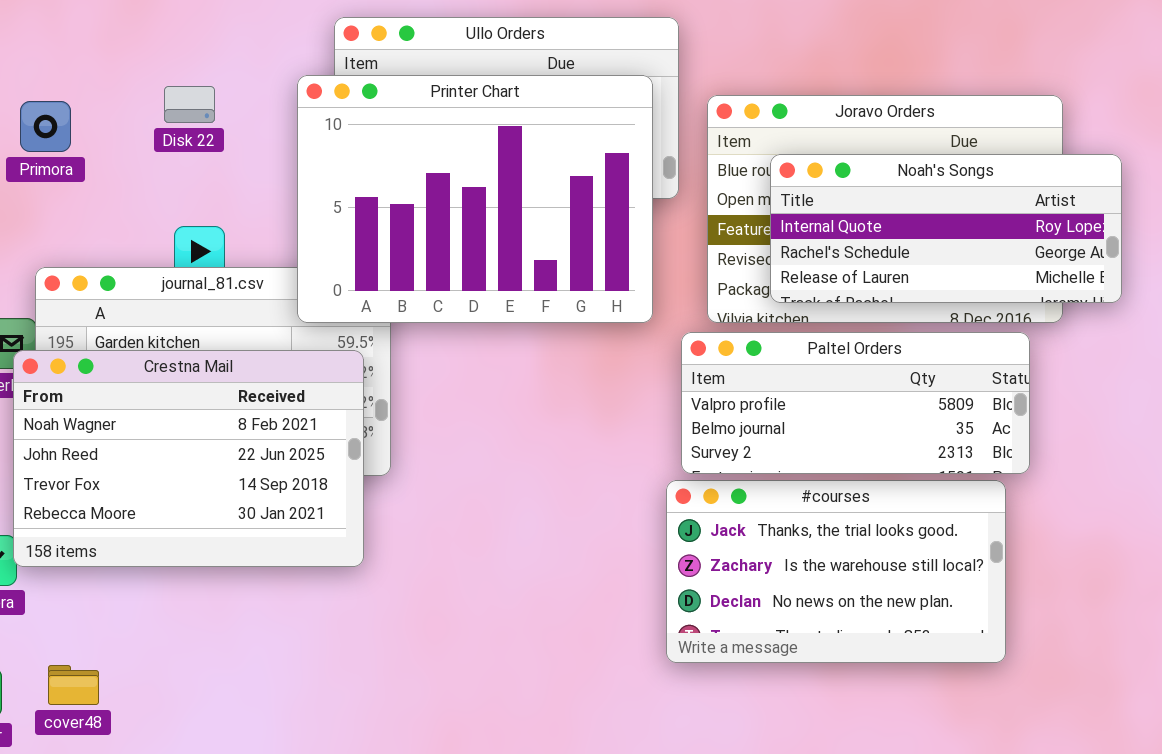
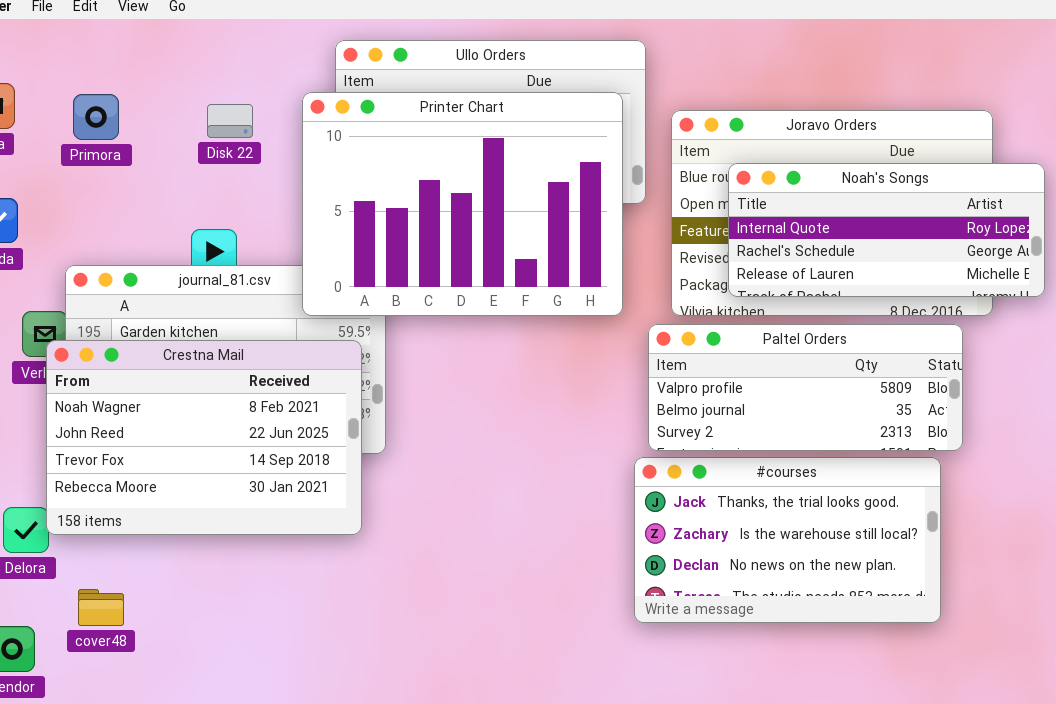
Disk 22: [164,86,215,123] -> [207,104,253,138], moved
Primora: [20,101,71,152] -> [73,94,119,140], moved
cover48: [48,665,99,705] -> [78,589,124,626], moved

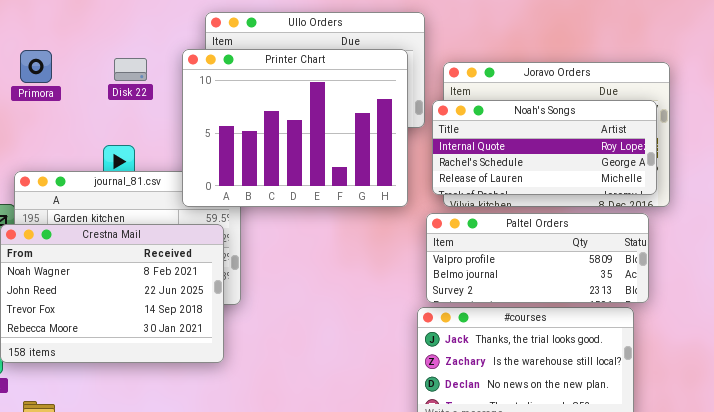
Noah's Songs: [728,163,1045,297] -> [432,100,657,195], moved

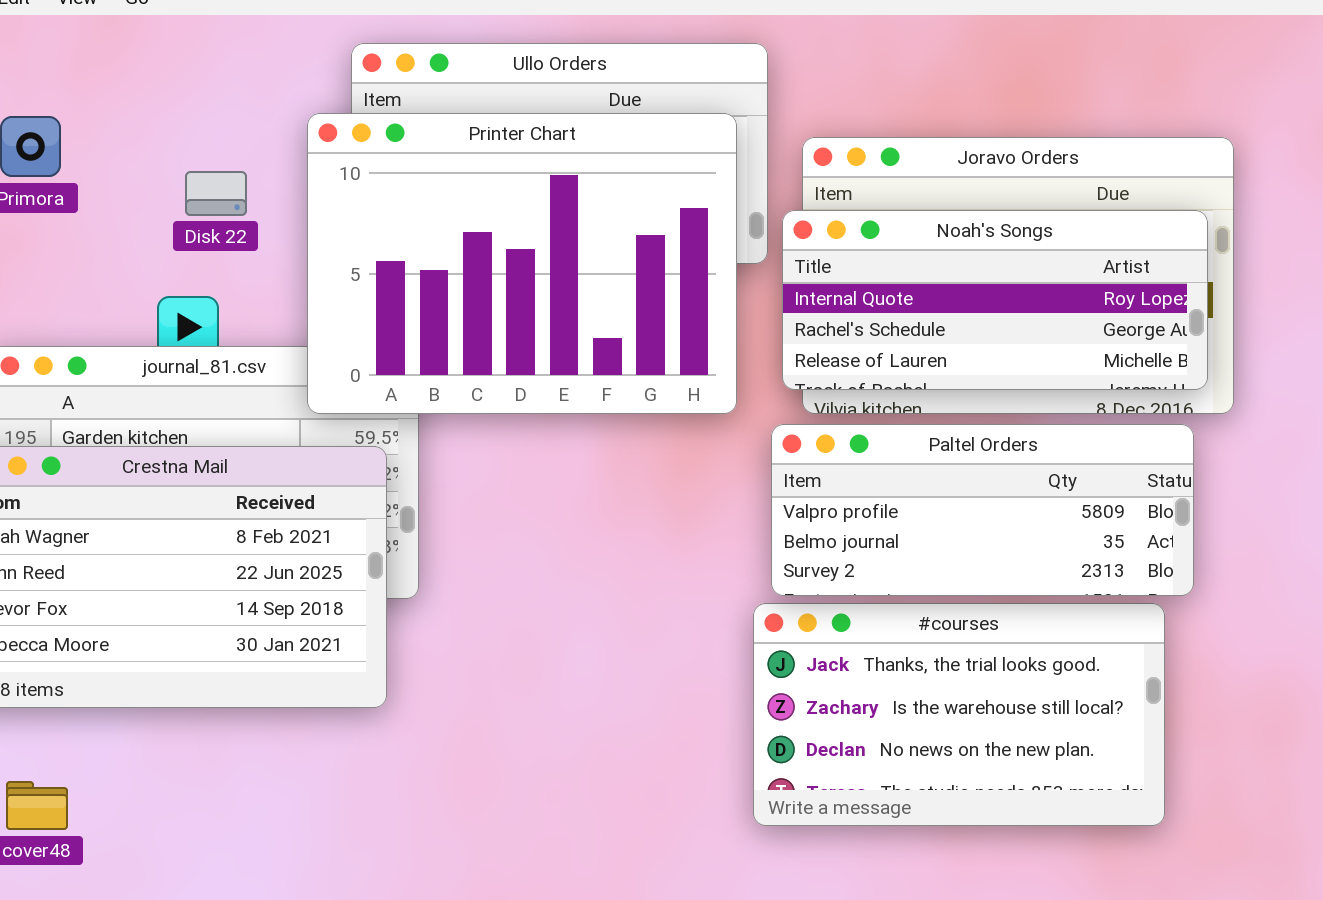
Disk 22: [114,58,147,81] -> [185,171,247,216], moved

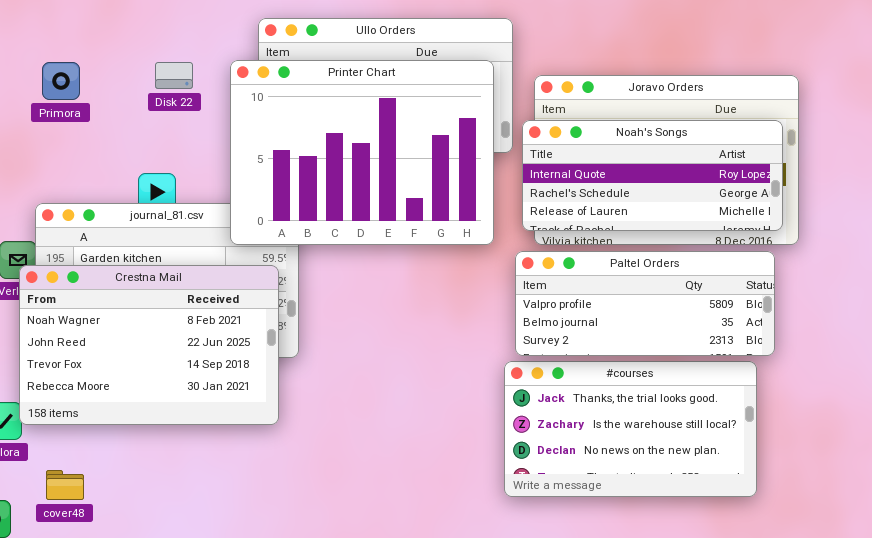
Disk 22: [185,171,247,216] -> [155,62,193,89], moved

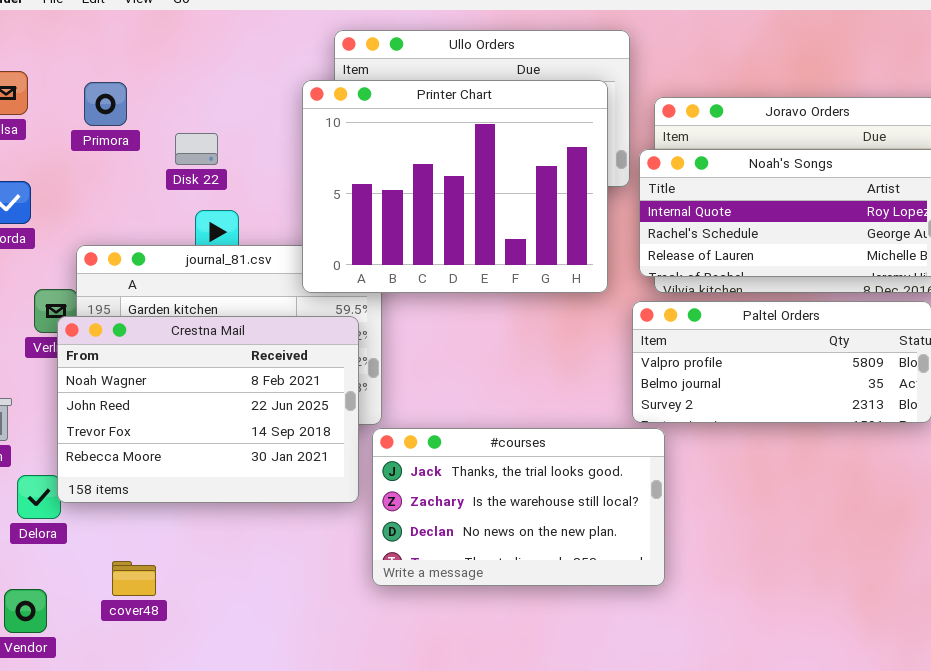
Disk 22: [155,62,193,89] -> [175,133,218,165], moved
#courses: [504,361,757,497] -> [372,428,665,586], moved
cover48: [46,470,84,500] -> [112,561,156,596], moved

